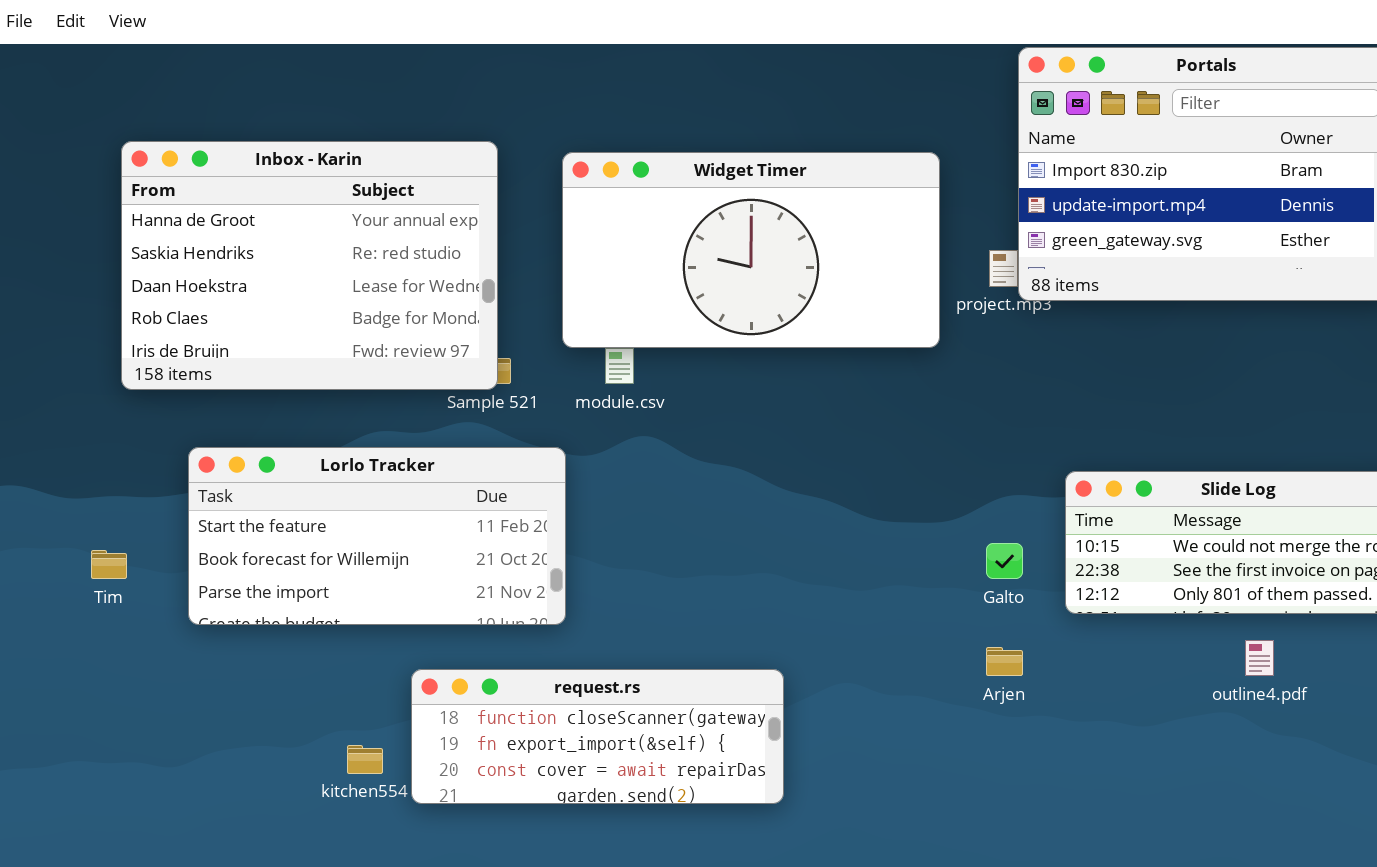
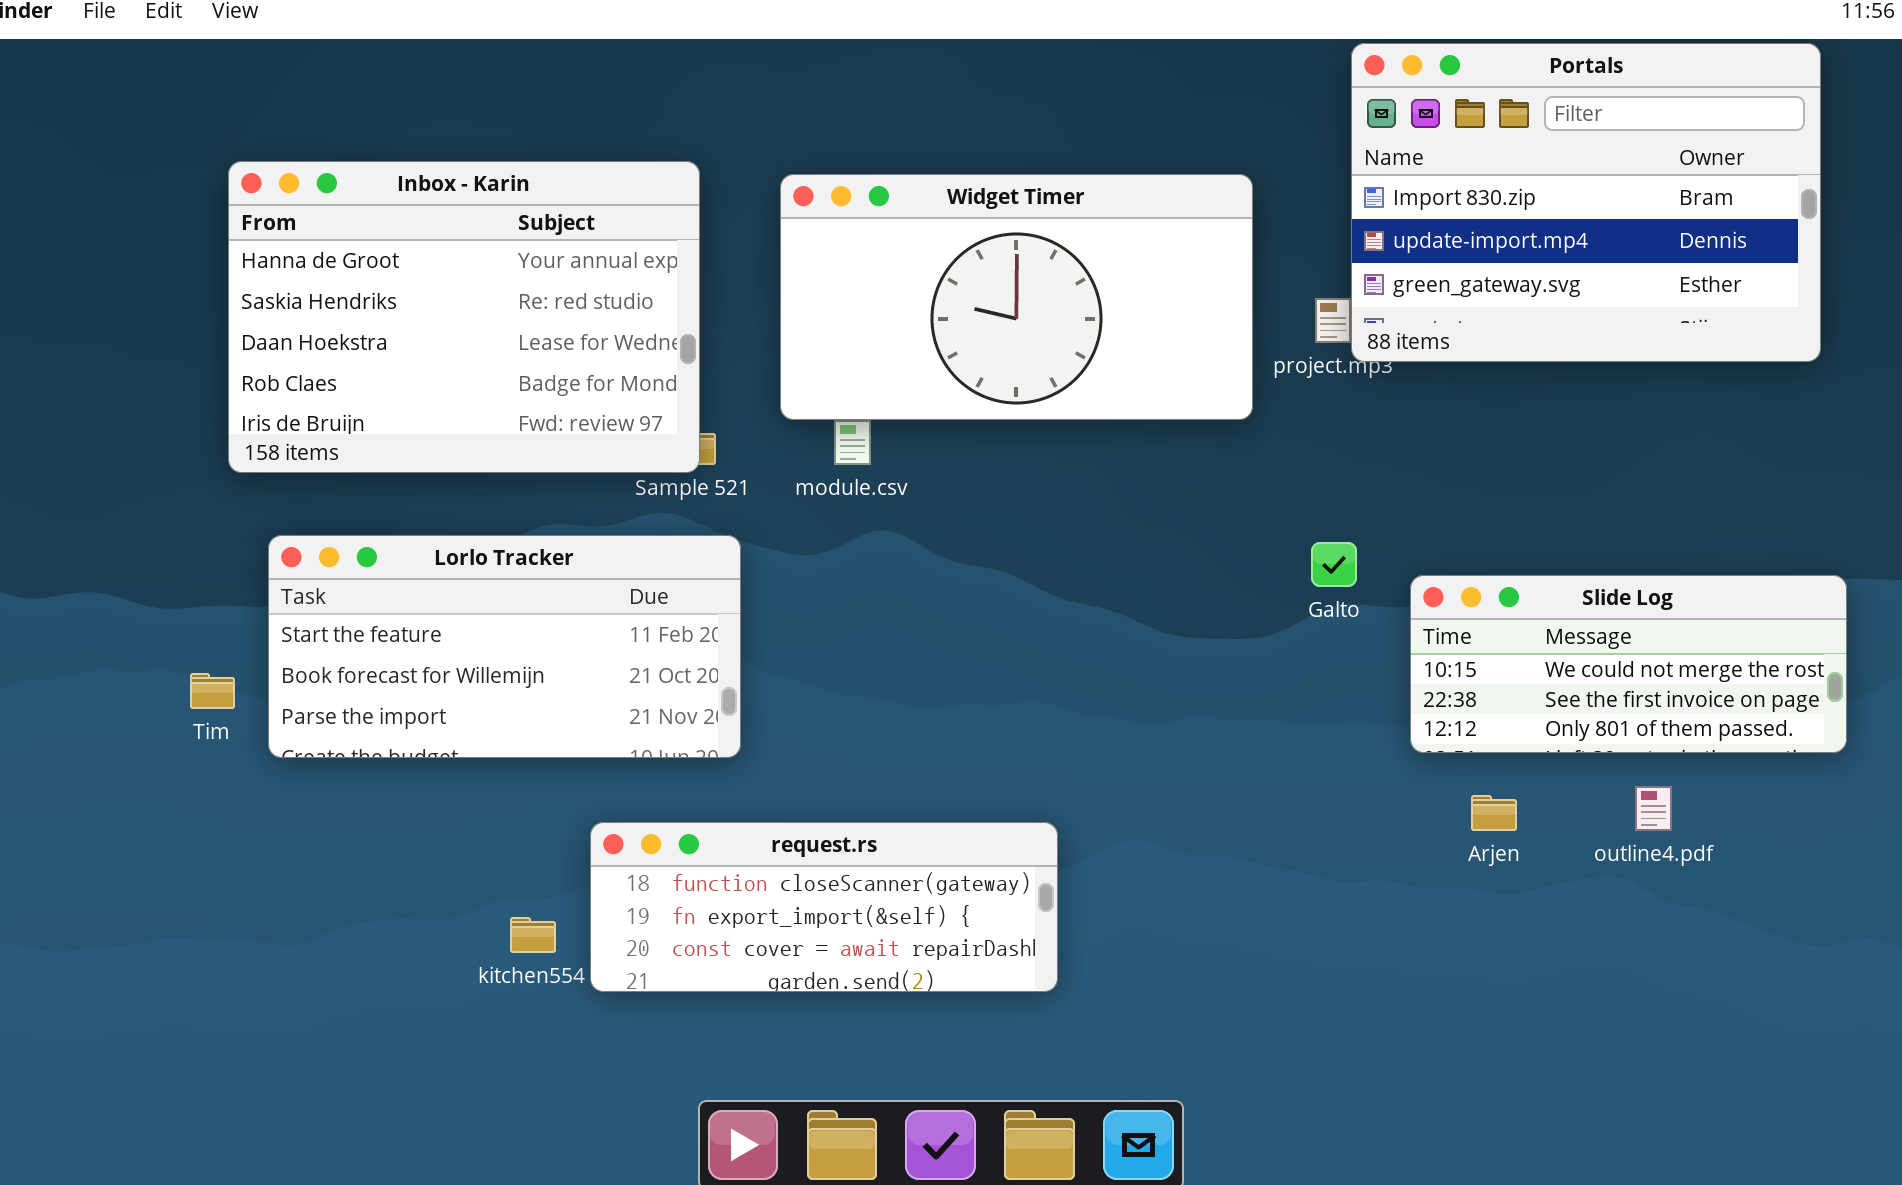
Lorlo Tracker: [188,447,566,625] -> [268,535,741,758], moved
Galto: [986,543,1023,579] -> [1311,542,1357,587], moved
Arjen: [986,647,1023,676] -> [1471,795,1517,831], moved

